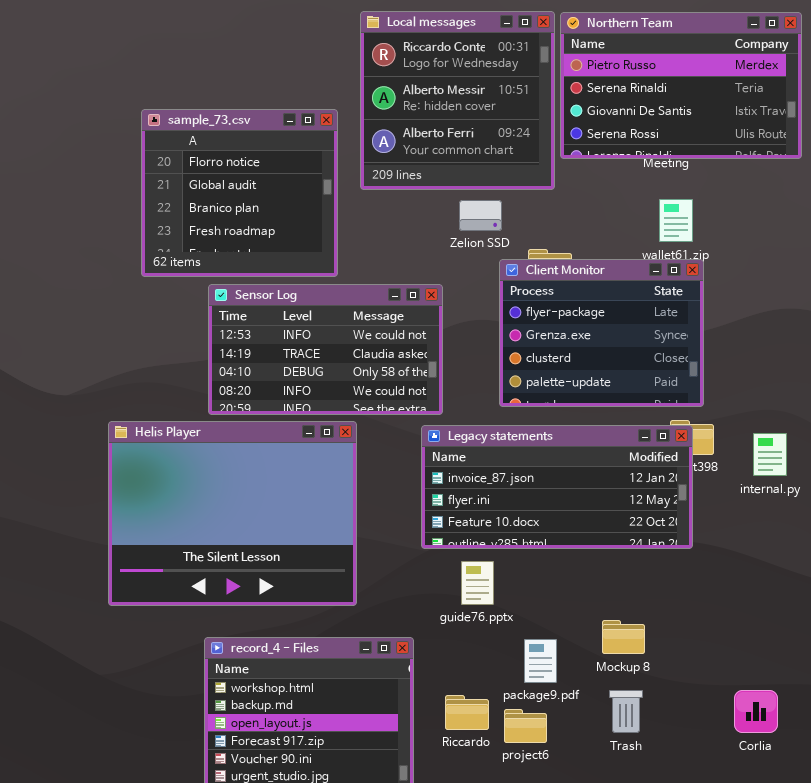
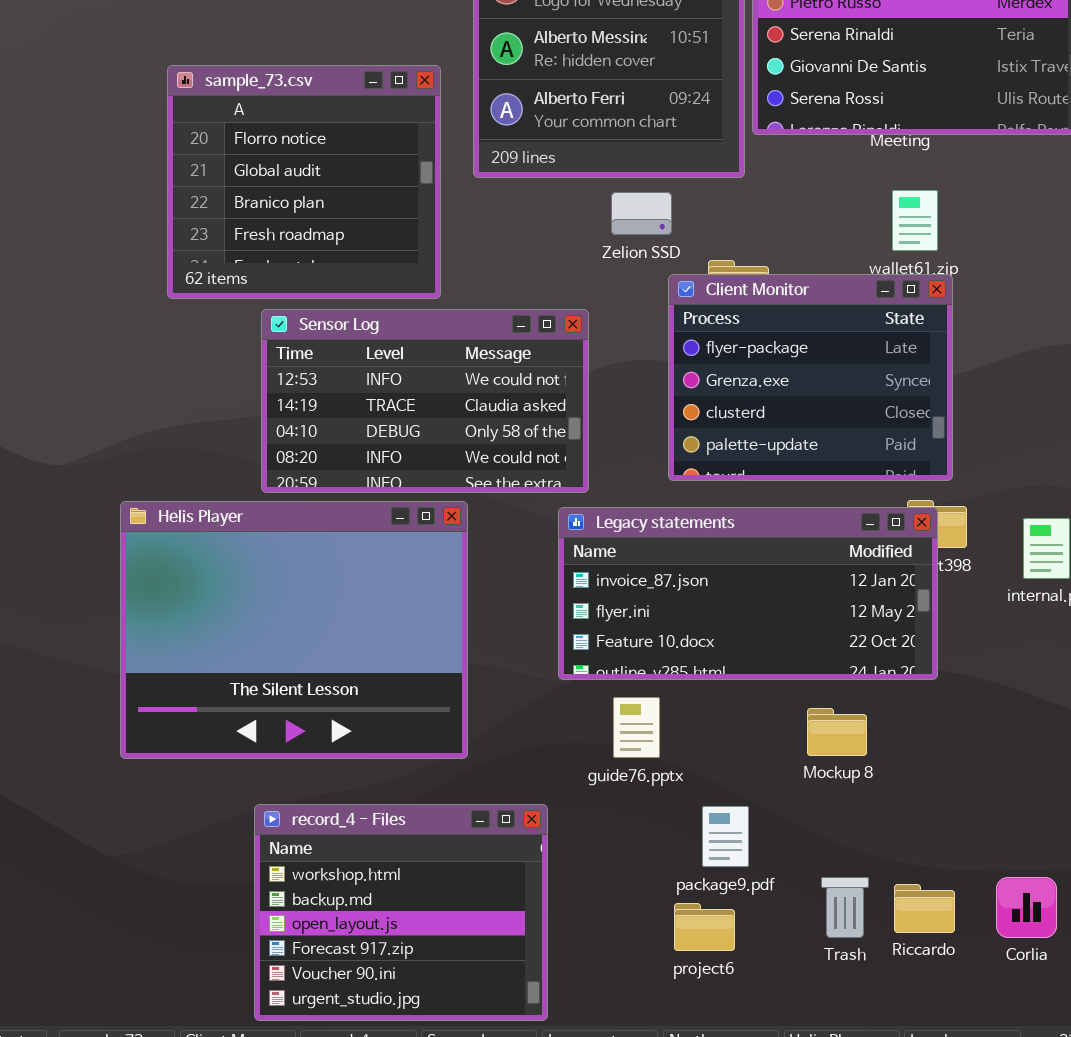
Mockup 8: [602,620,645,654] -> [807,708,867,756], moved
Riccardo: [445,695,489,730] -> [894,884,955,933], moved

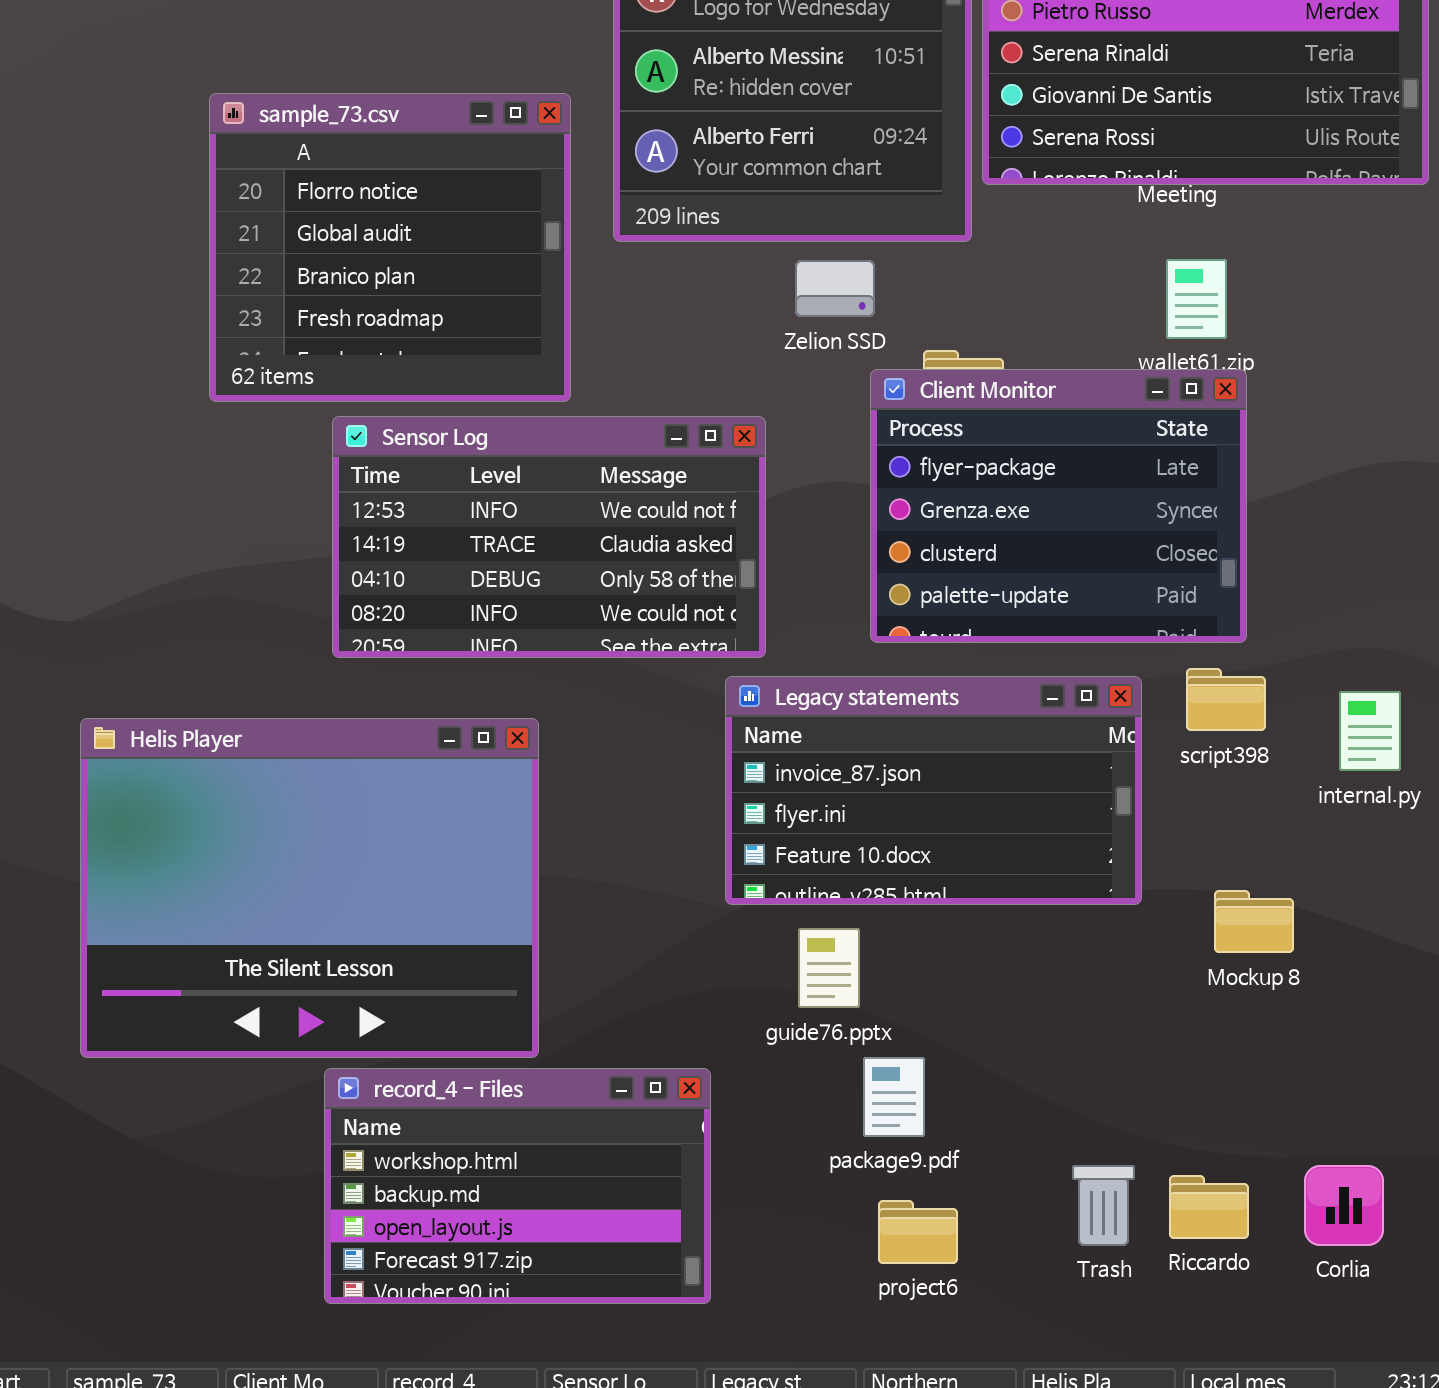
Helis Player: [120,501,468,759] -> [80,718,539,1058], moved
Legacy statements: [558,507,938,680] -> [725,676,1142,905], resized
Mockup 8: [807,708,867,756] -> [1214,890,1294,953], moved
record_4 - Files: [254,804,548,1021] -> [324,1068,711,1304], resized
package9.pdf: [702,806,749,867] -> [863,1057,925,1137], moved

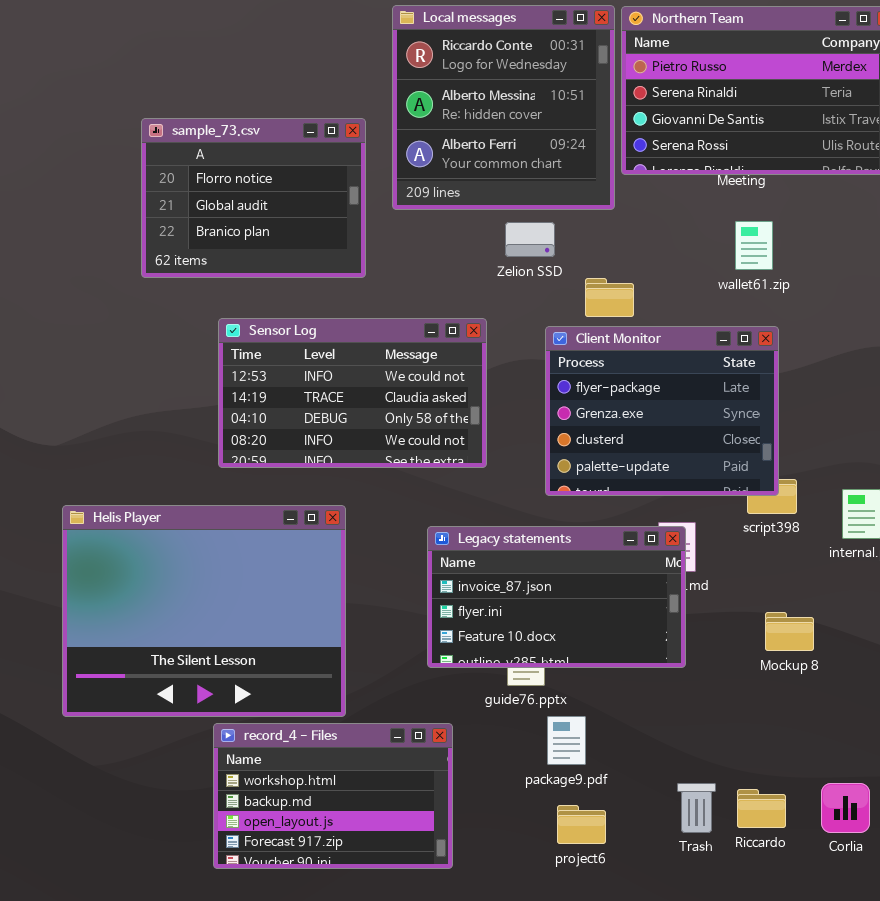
sample_73.csv: [209,93,571,402] -> [141,118,366,278], resized
Client Monitor: [870,369,1247,643] -> [545,326,779,496], moved
Legacy statements: [725,676,1142,905] -> [427,526,686,668], moved

